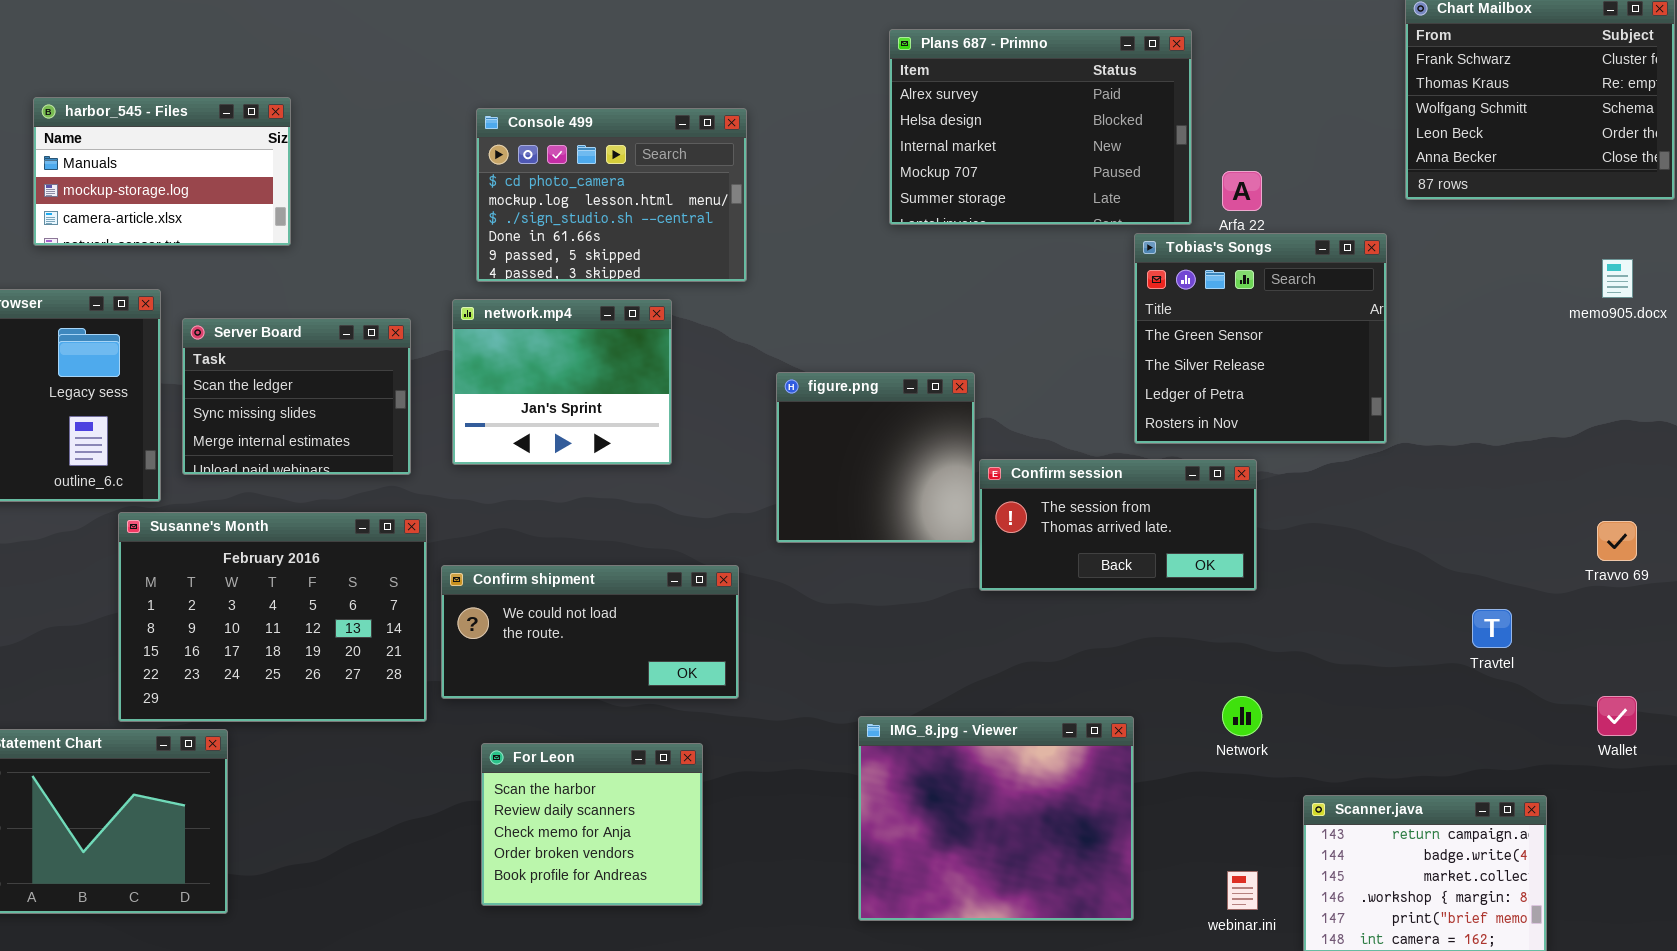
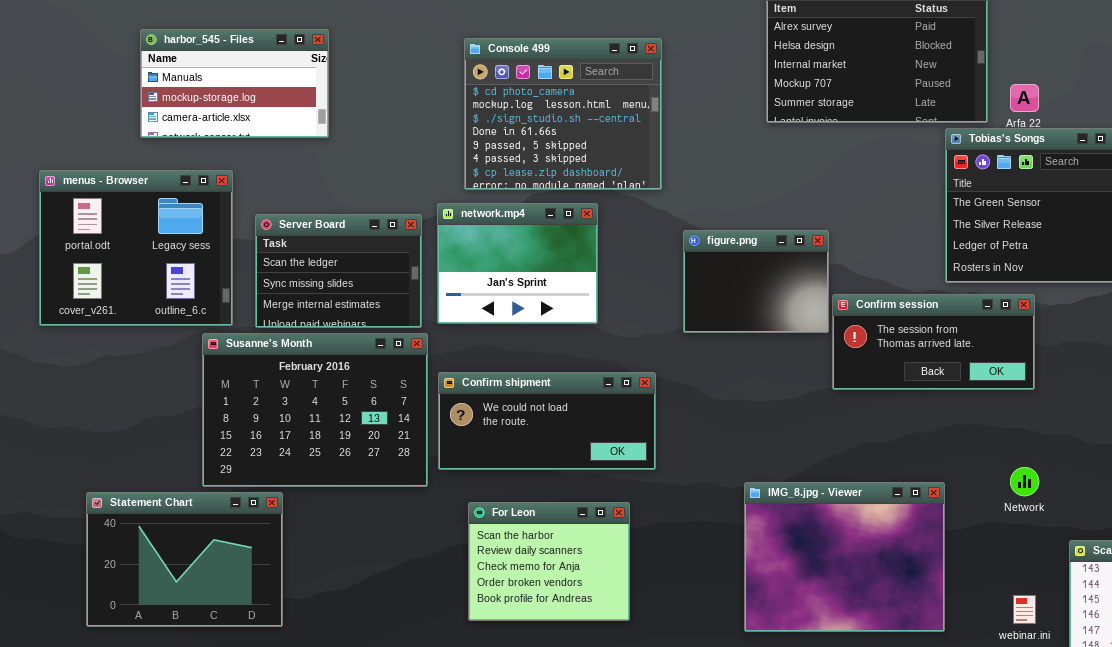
Console 499: [476,108,747,282] -> [464,38,662,190], resized
network.mp4: [452,299,672,465] -> [437,203,598,324], moved
Server Board: [182,318,411,475] -> [255,214,422,328], moved
figure.png: [776,372,975,543] -> [683,230,829,333], resized

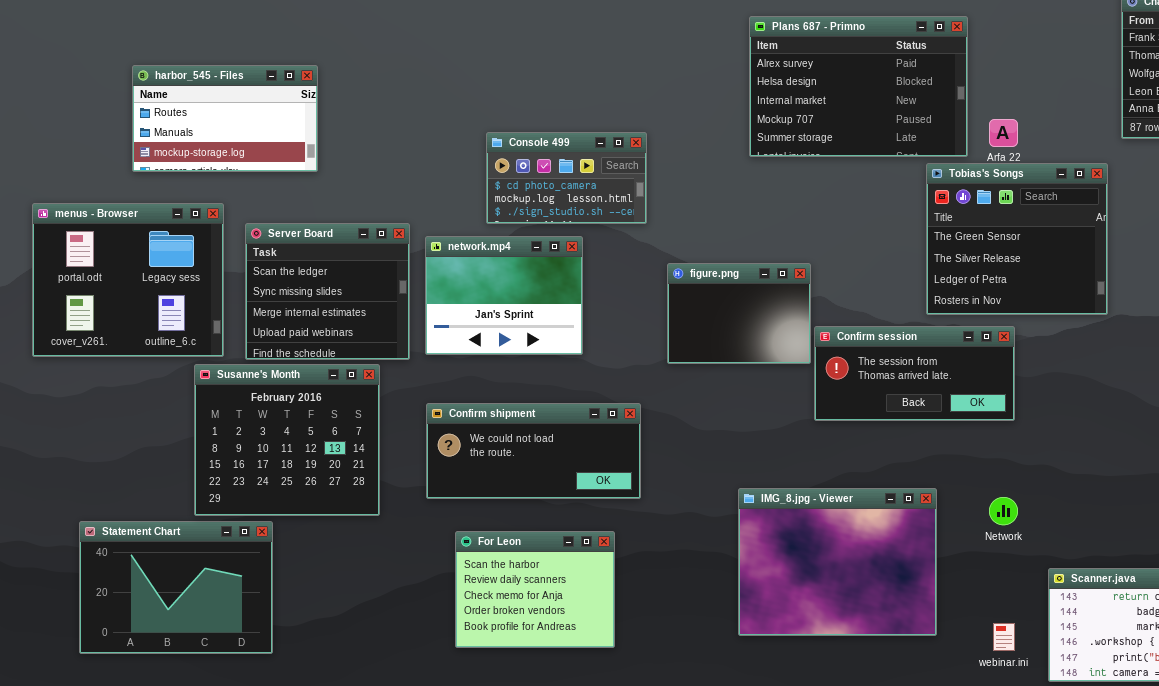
harbor_545 - Files: [140,29,329,138] -> [132,65,318,172], scrolled up 1 row
Console 499: [464,38,662,190] -> [486,132,647,224], resized
Server Board: [255,214,422,328] -> [245,223,410,360], resized
Susanne's Month: [202,333,428,487] -> [194,364,380,516], resized
IMG_8.jpg - Viewer: [744,482,945,632] -> [738,488,937,636], moved

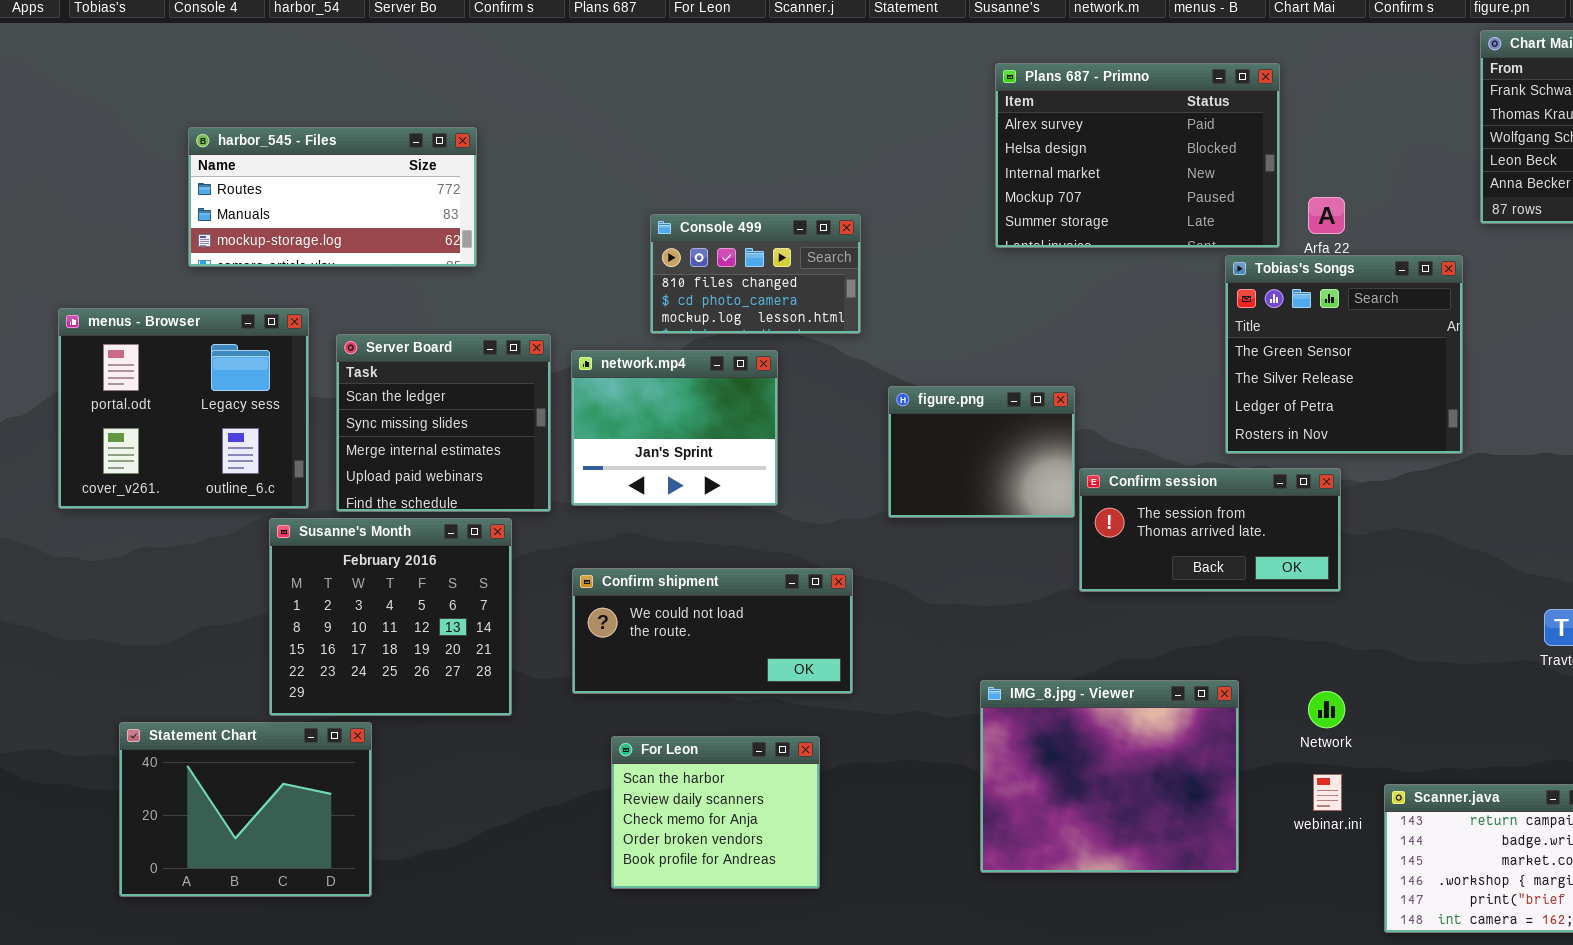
harbor_545 - Files: [132,65,318,172] -> [188,127,477,267], resized
Console 499: [486,132,647,224] -> [650,214,861,334], scrolled up 1 row
webinar.ini: [993,623,1015,651] -> [1313,774,1342,811], moved

